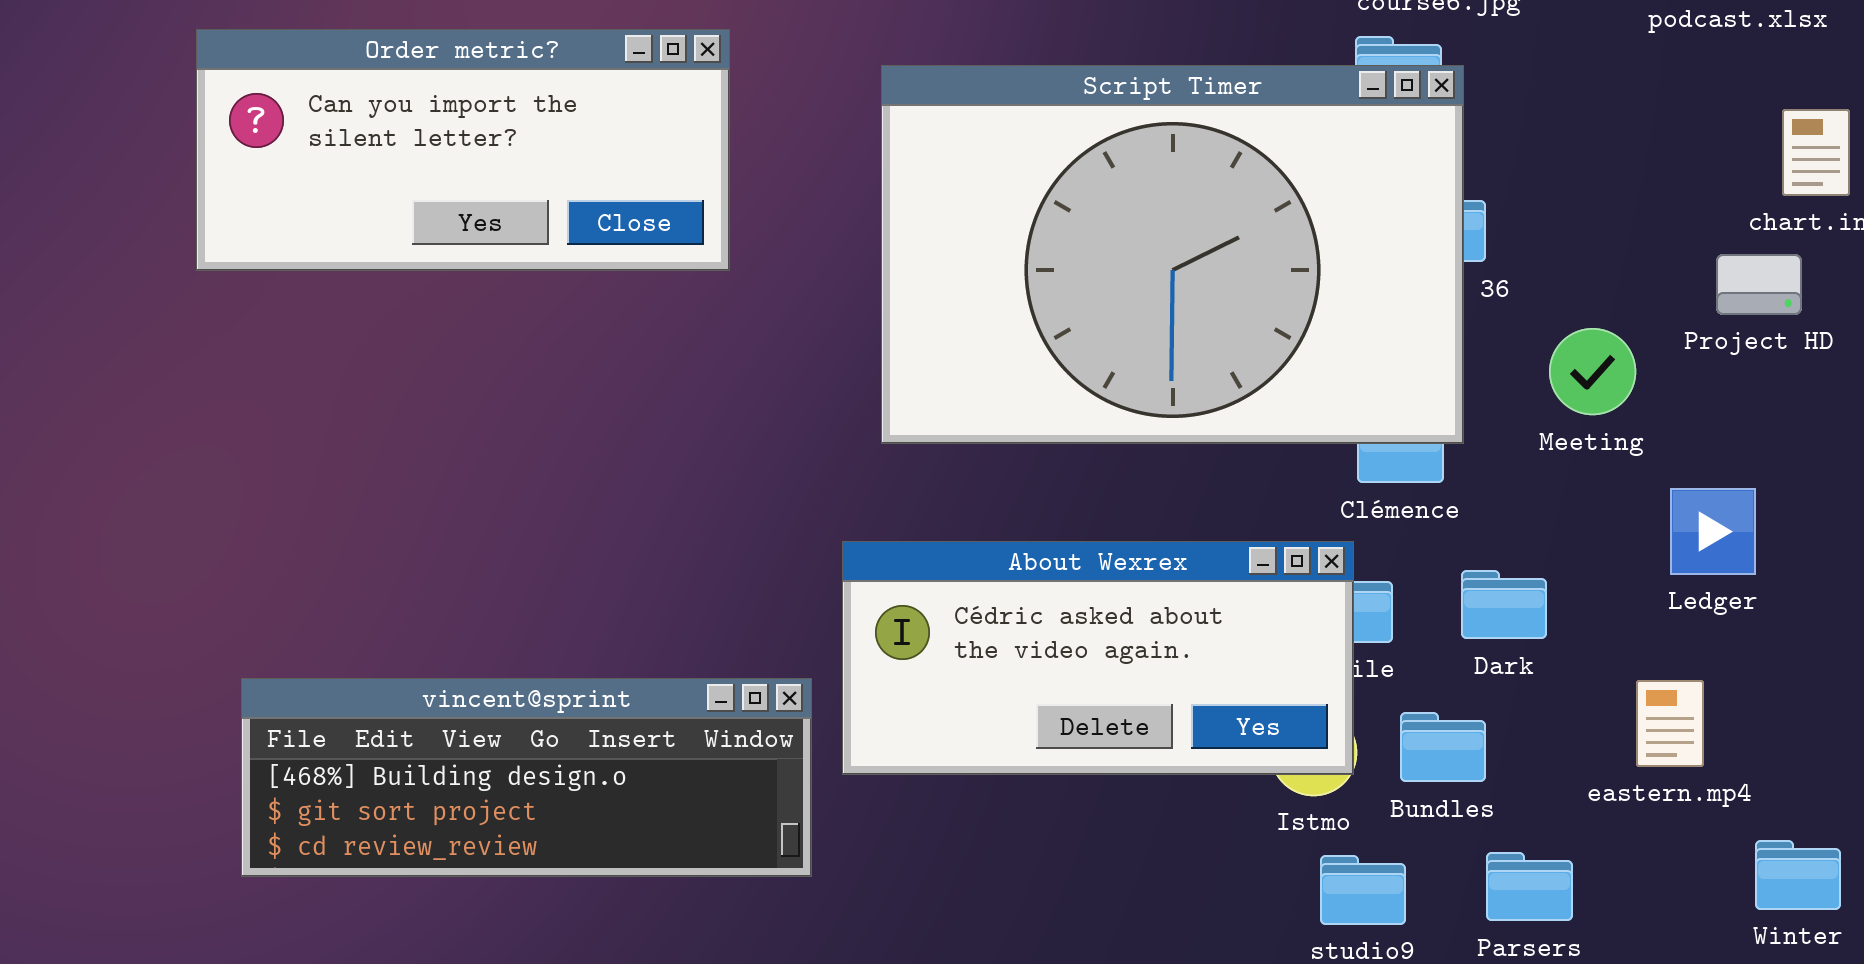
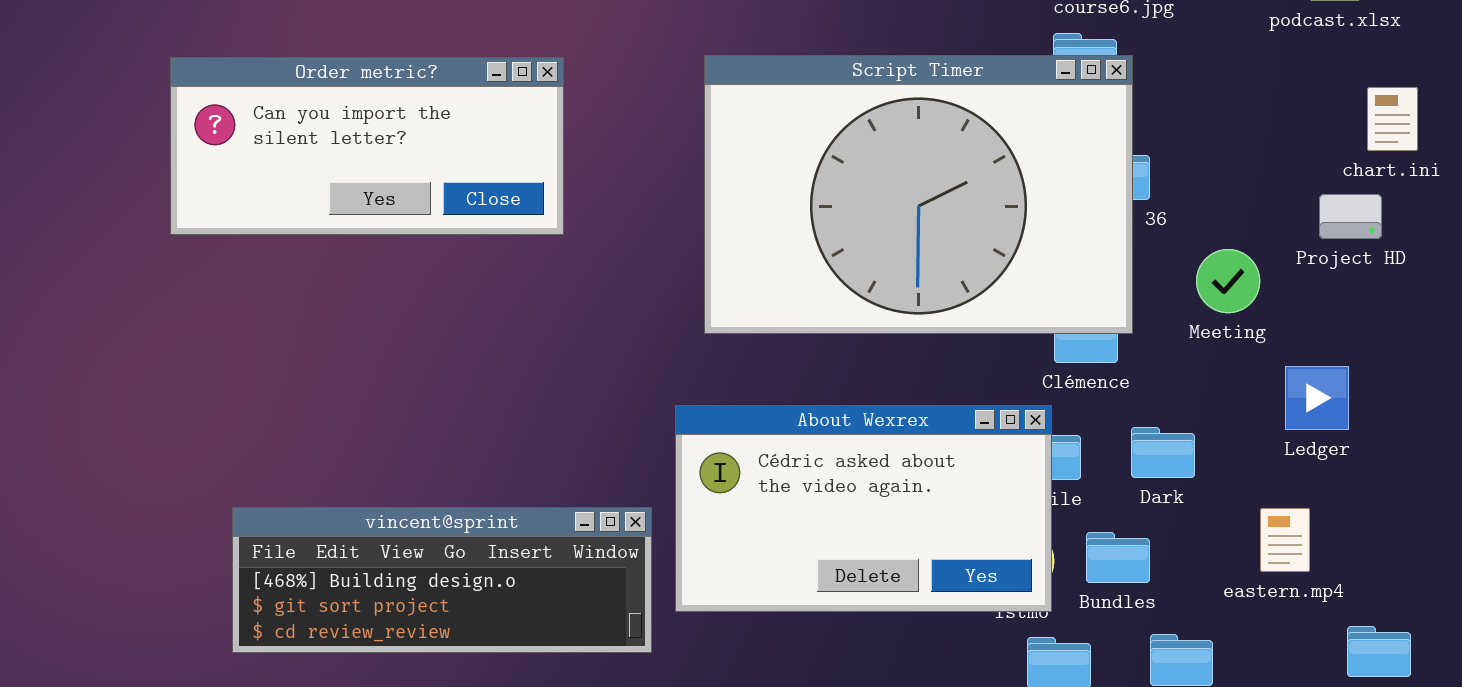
Order metric?: [196,29,730,271] -> [170,57,564,235], moved
About Wexrex: [842,541,1354,775] -> [675,405,1052,612], resized

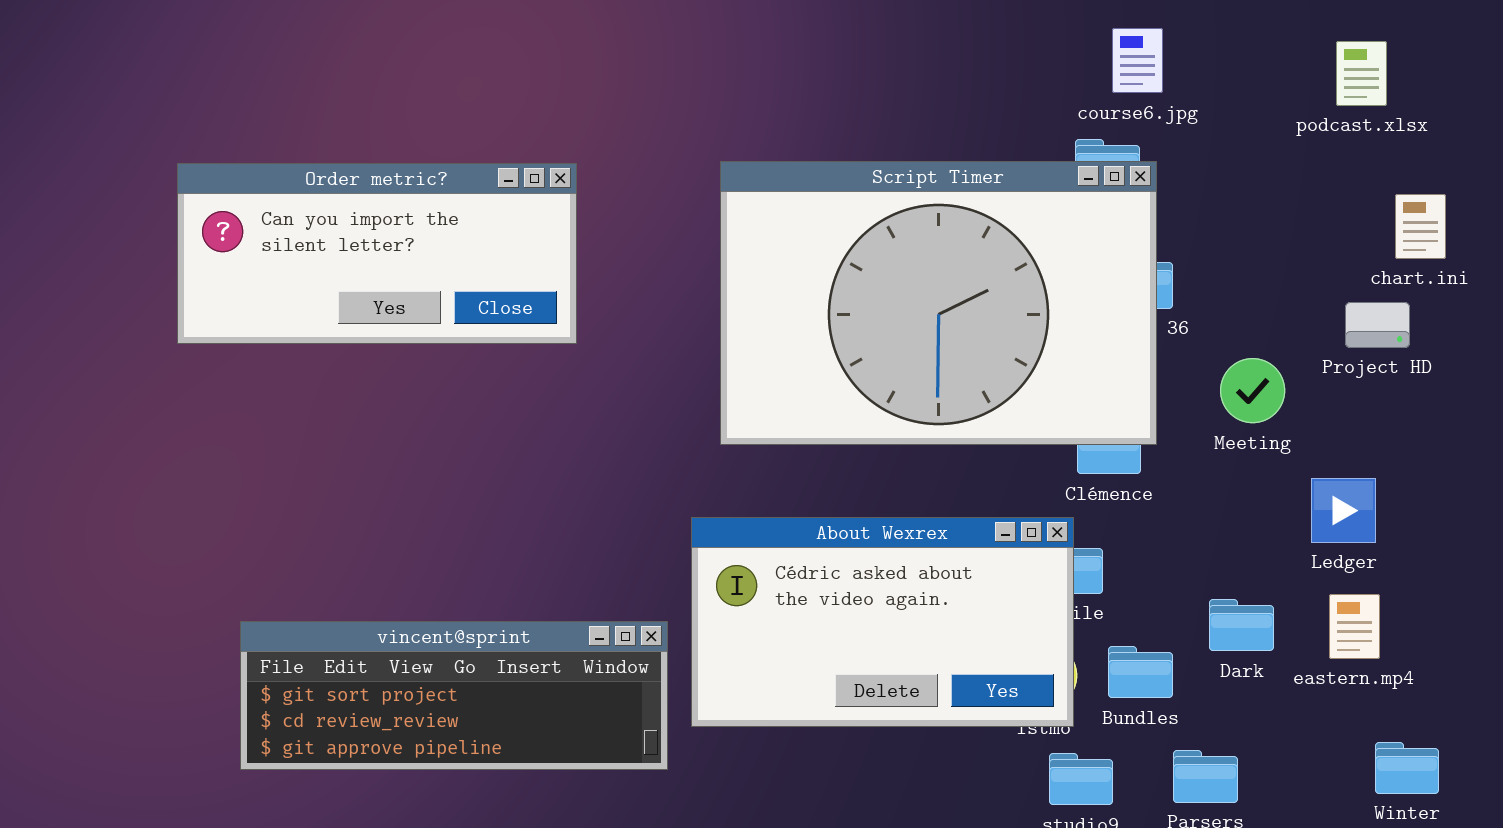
Dark: [1131,427,1195,478] -> [1209,599,1274,651], moved
vincent@sprint: [232,507,652,653] -> [240,621,668,770], scrolled down 1 row
eastern.mp4: [1260,508,1310,572] -> [1329,594,1380,659], moved

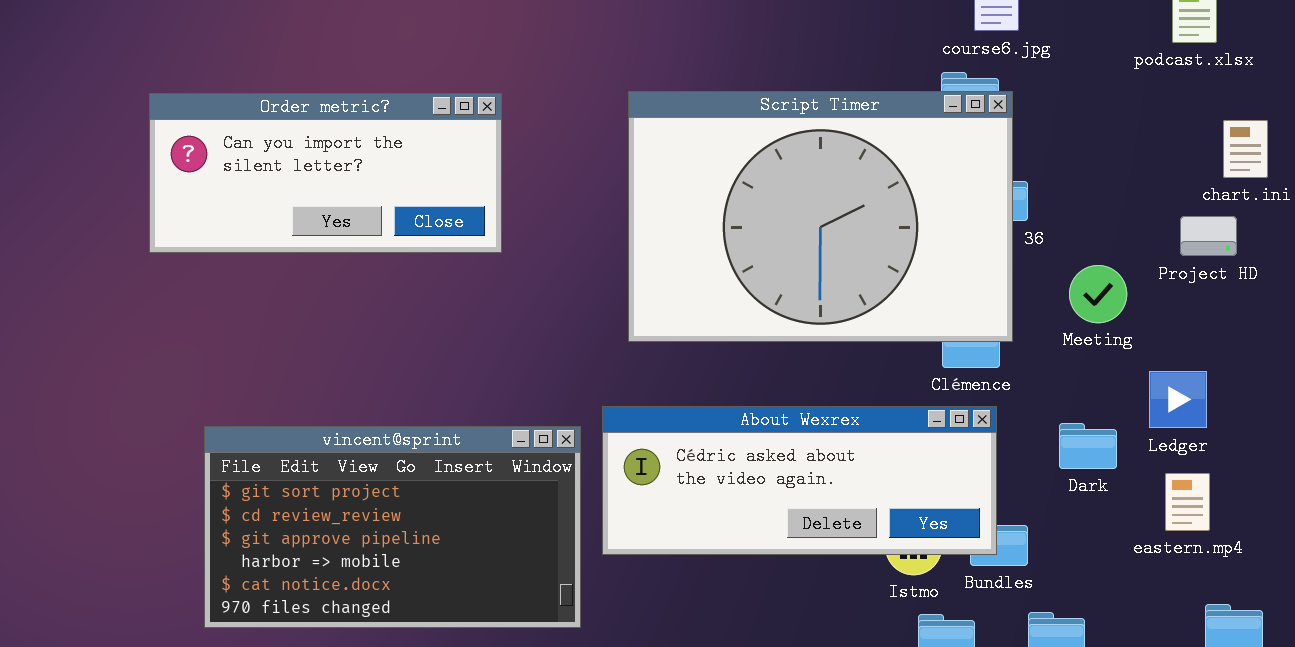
About Wexrex: [691,517,1074,727] -> [602,406,997,555], resized
Dark: [1209,599,1274,651] -> [1059,423,1117,469], moved
vincent@sprint: [240,621,668,770] -> [204,426,581,628], resized

